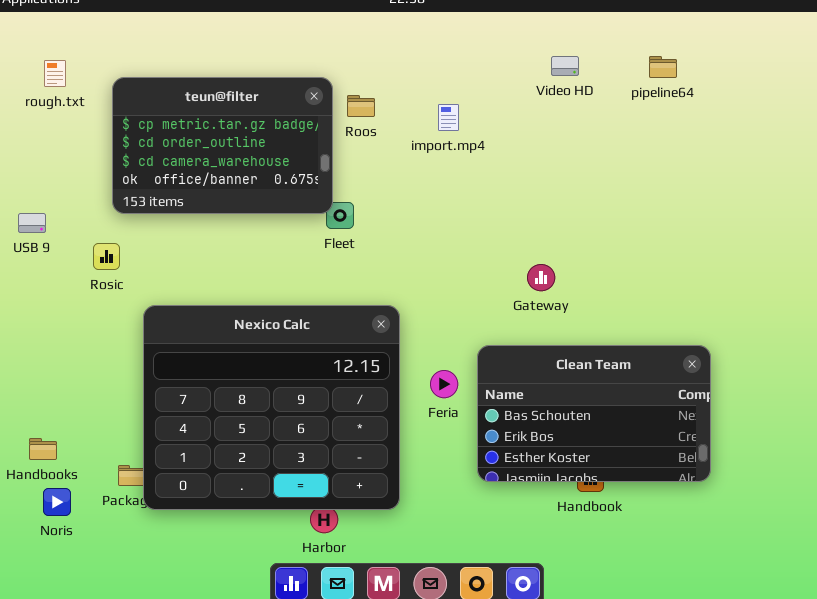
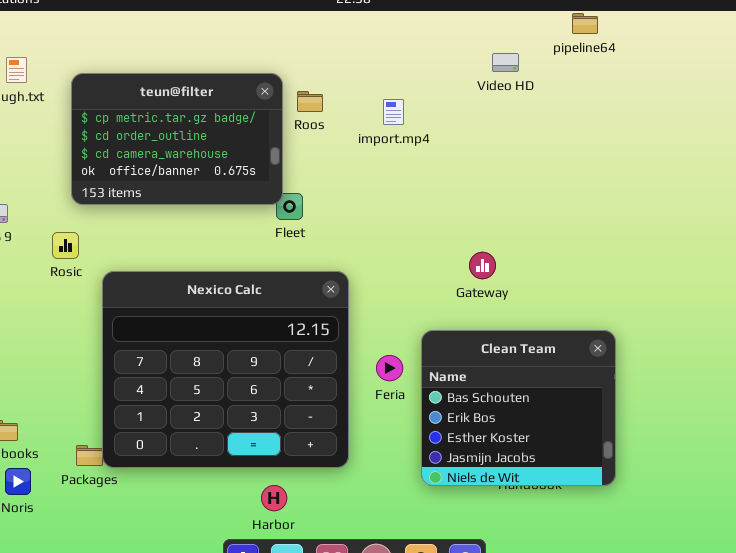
pipeline64: [649,56,677,78] -> [572,13,598,34], moved
Nexico Calc: [143,305,400,510] -> [102,271,349,468], moved
Clean Team: [477,345,711,482] -> [421,330,616,486], resized

